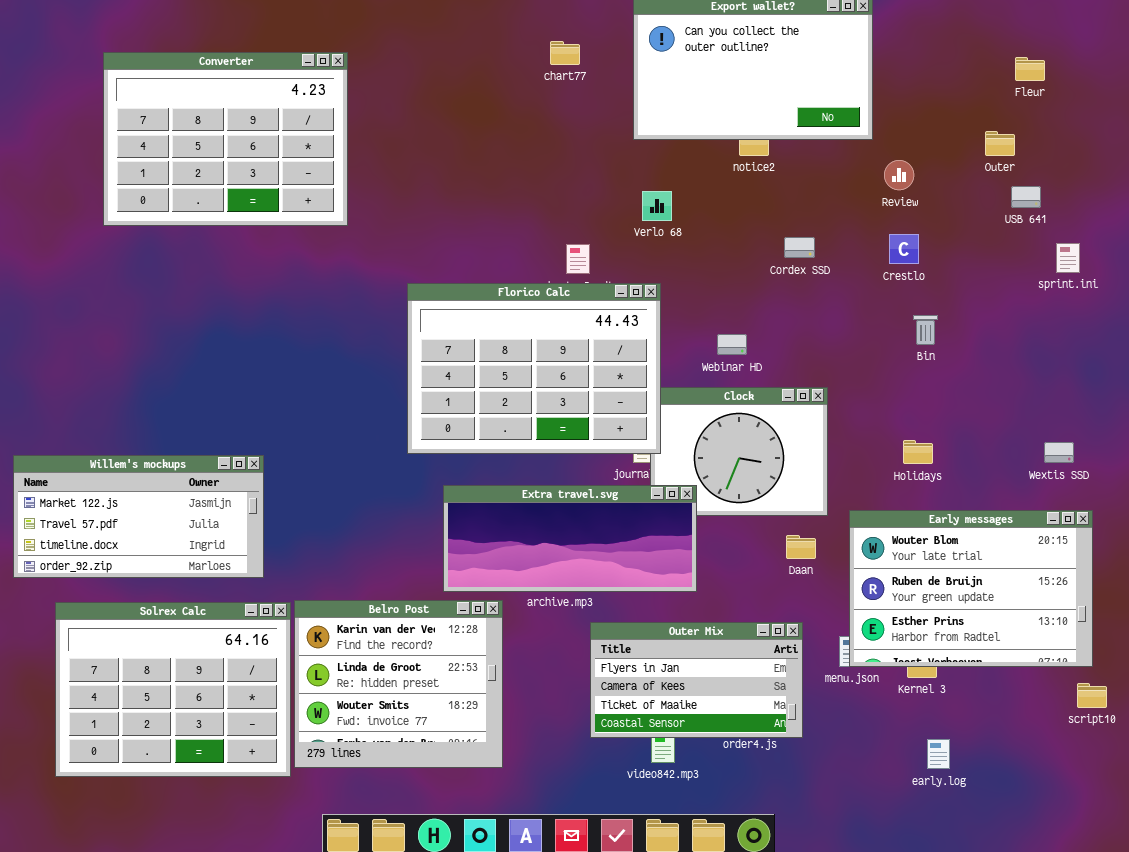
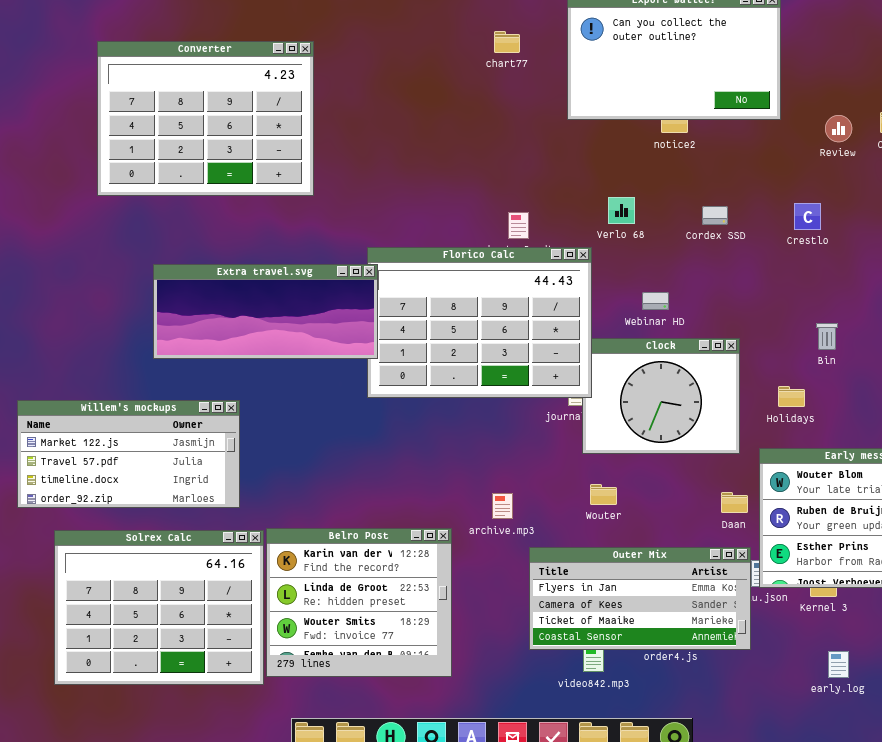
Review: [884,160,914,190] -> [825,115,852,142], moved
Verlo 68: [642,191,672,221] -> [608,197,635,224], moved
Bin: [913,315,938,345] -> [816,323,838,350], moved
Holidays: [903,440,933,464] -> [778,386,805,407], moved
Extra travel.svg: [443,485,697,592] -> [153,264,378,359], moved
Daan: [786,535,816,559] -> [721,492,748,513], moved
Outer Mix: [590,622,803,738] -> [529,547,751,650], resized

